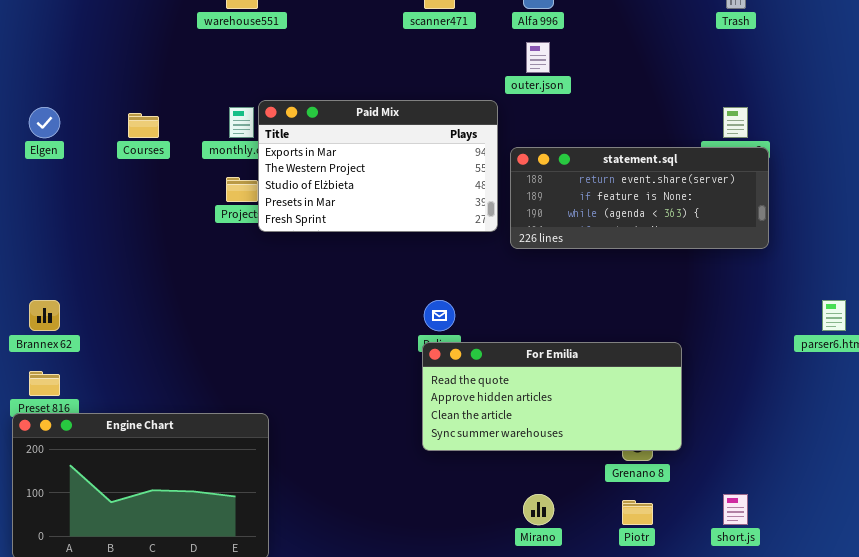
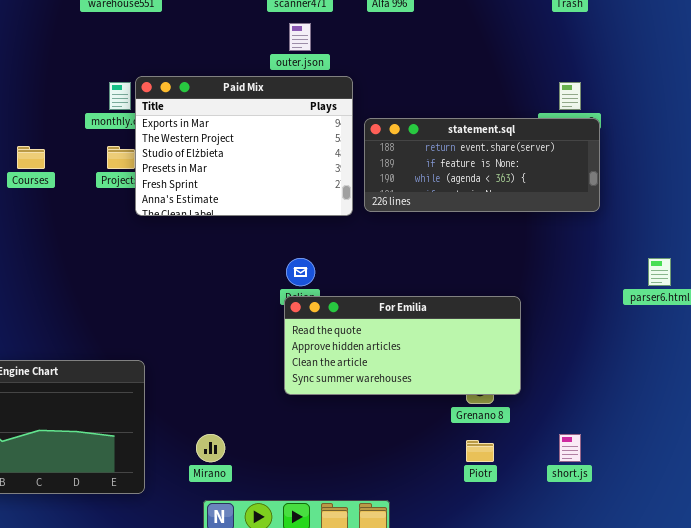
outer.json: [526,42,550,73] -> [289,23,311,51], moved
Paid Mix: [258,100,498,232] -> [135,76,353,216], resized
Courses: [128,113,159,138] -> [17,146,45,169], moved
Mirano: [523,494,554,525] -> [196,434,225,462], moved

